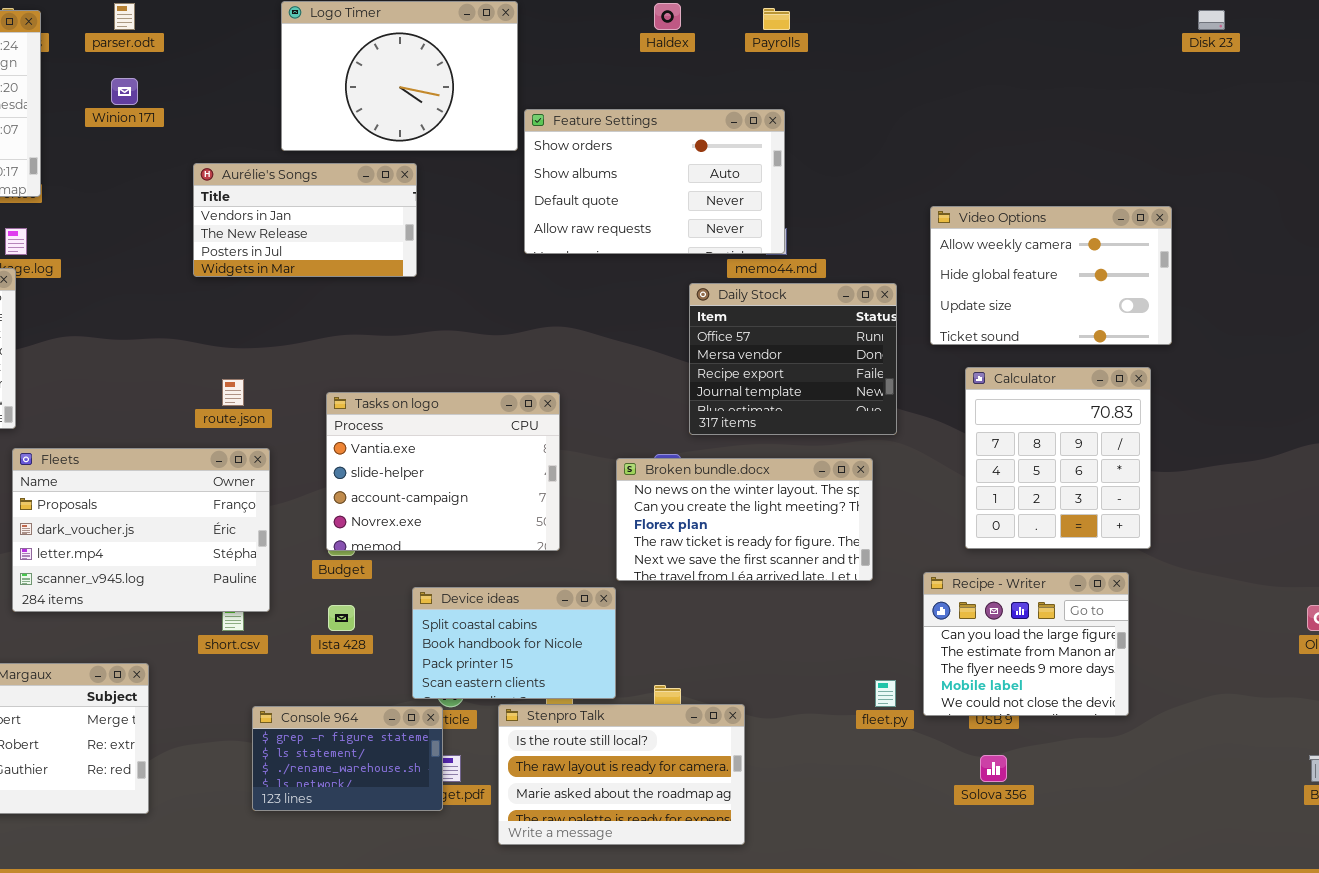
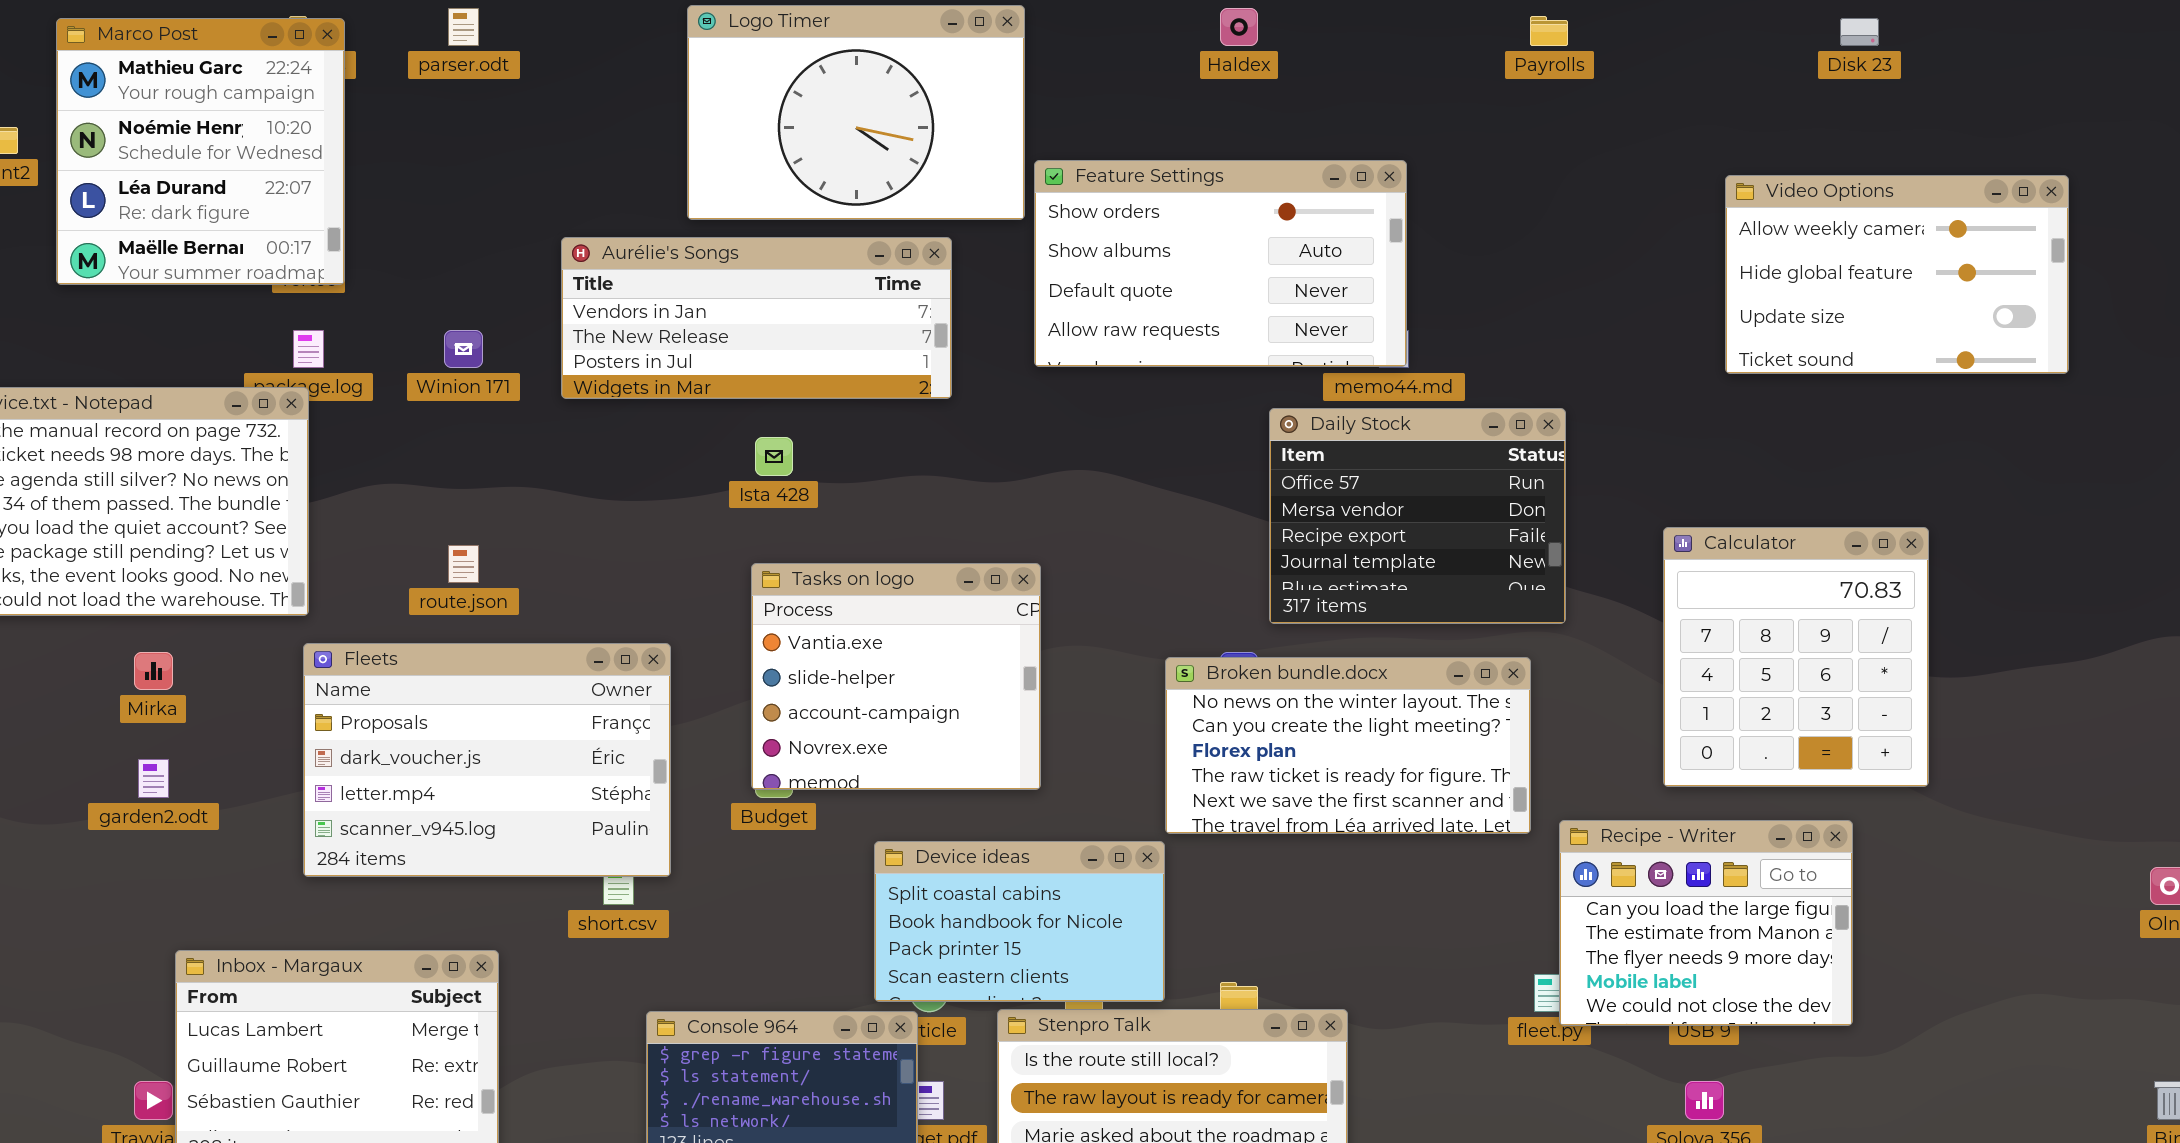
Payrolls: [763,8,790,30] -> [1530,16,1568,46], moved
Disk 23: [1198,10,1225,30] -> [1840,18,1879,46], moved
Winion 171: [111,78,138,105] -> [444,330,483,368], moved
Aurélie's Songs: [193,163,417,277] -> [561,237,952,399], resized
Video Options: [930,206,1172,345] -> [1725,175,2069,374], moved
route.json: [222,379,244,406] -> [448,545,479,583], moved
Tasks on logo: [326,392,560,551] -> [751,563,1041,790], resized
Recipe - Writer: [923,572,1129,716] -> [1559,820,1853,1026], moved
Ista 428: [328,605,355,631] -> [755,437,793,476], moved

